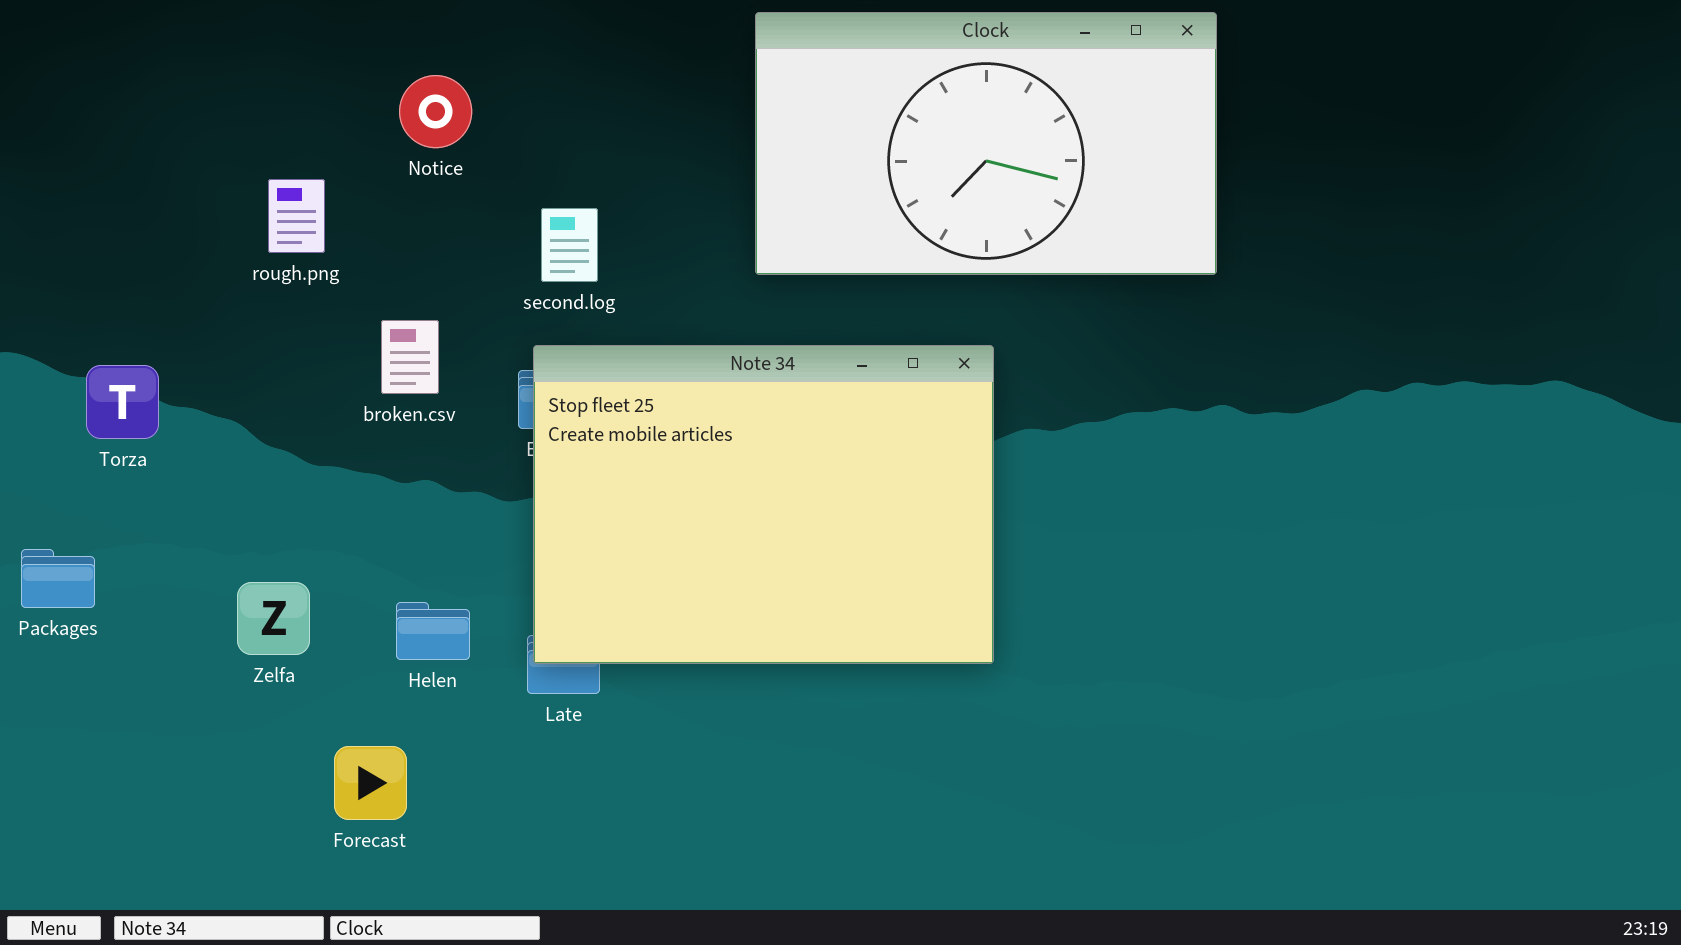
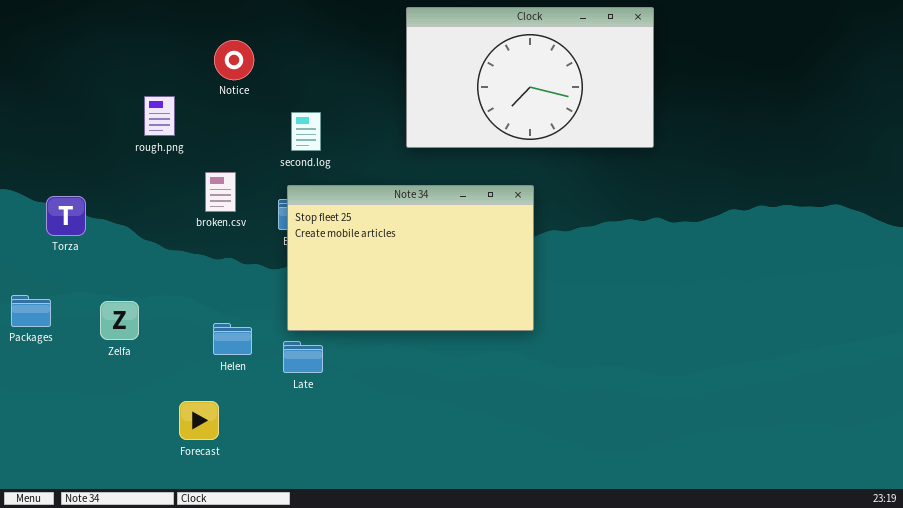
Note 34: [533,345,994,664] -> [287,185,534,331], resized
Zelfa: [237,582,310,655] -> [100,301,139,340], moved

